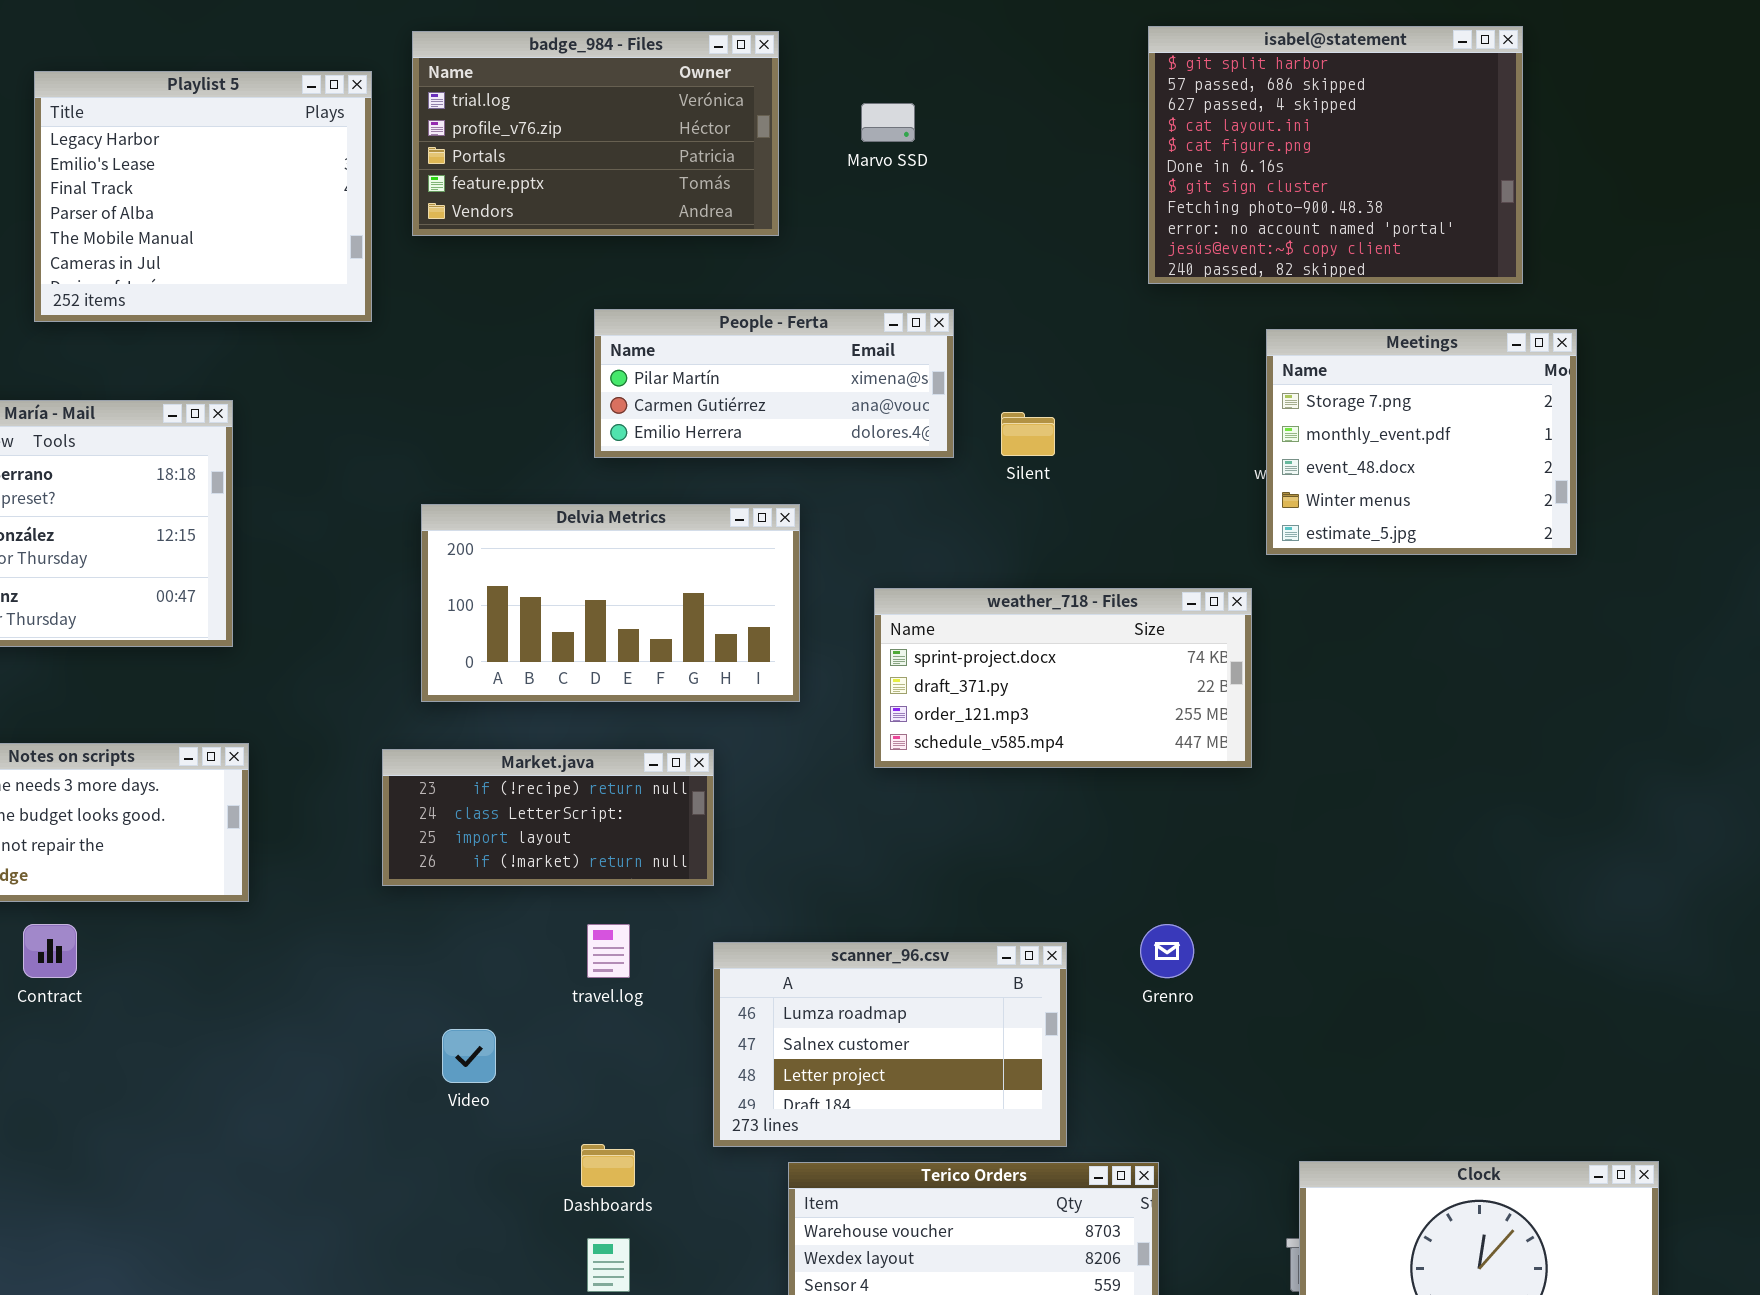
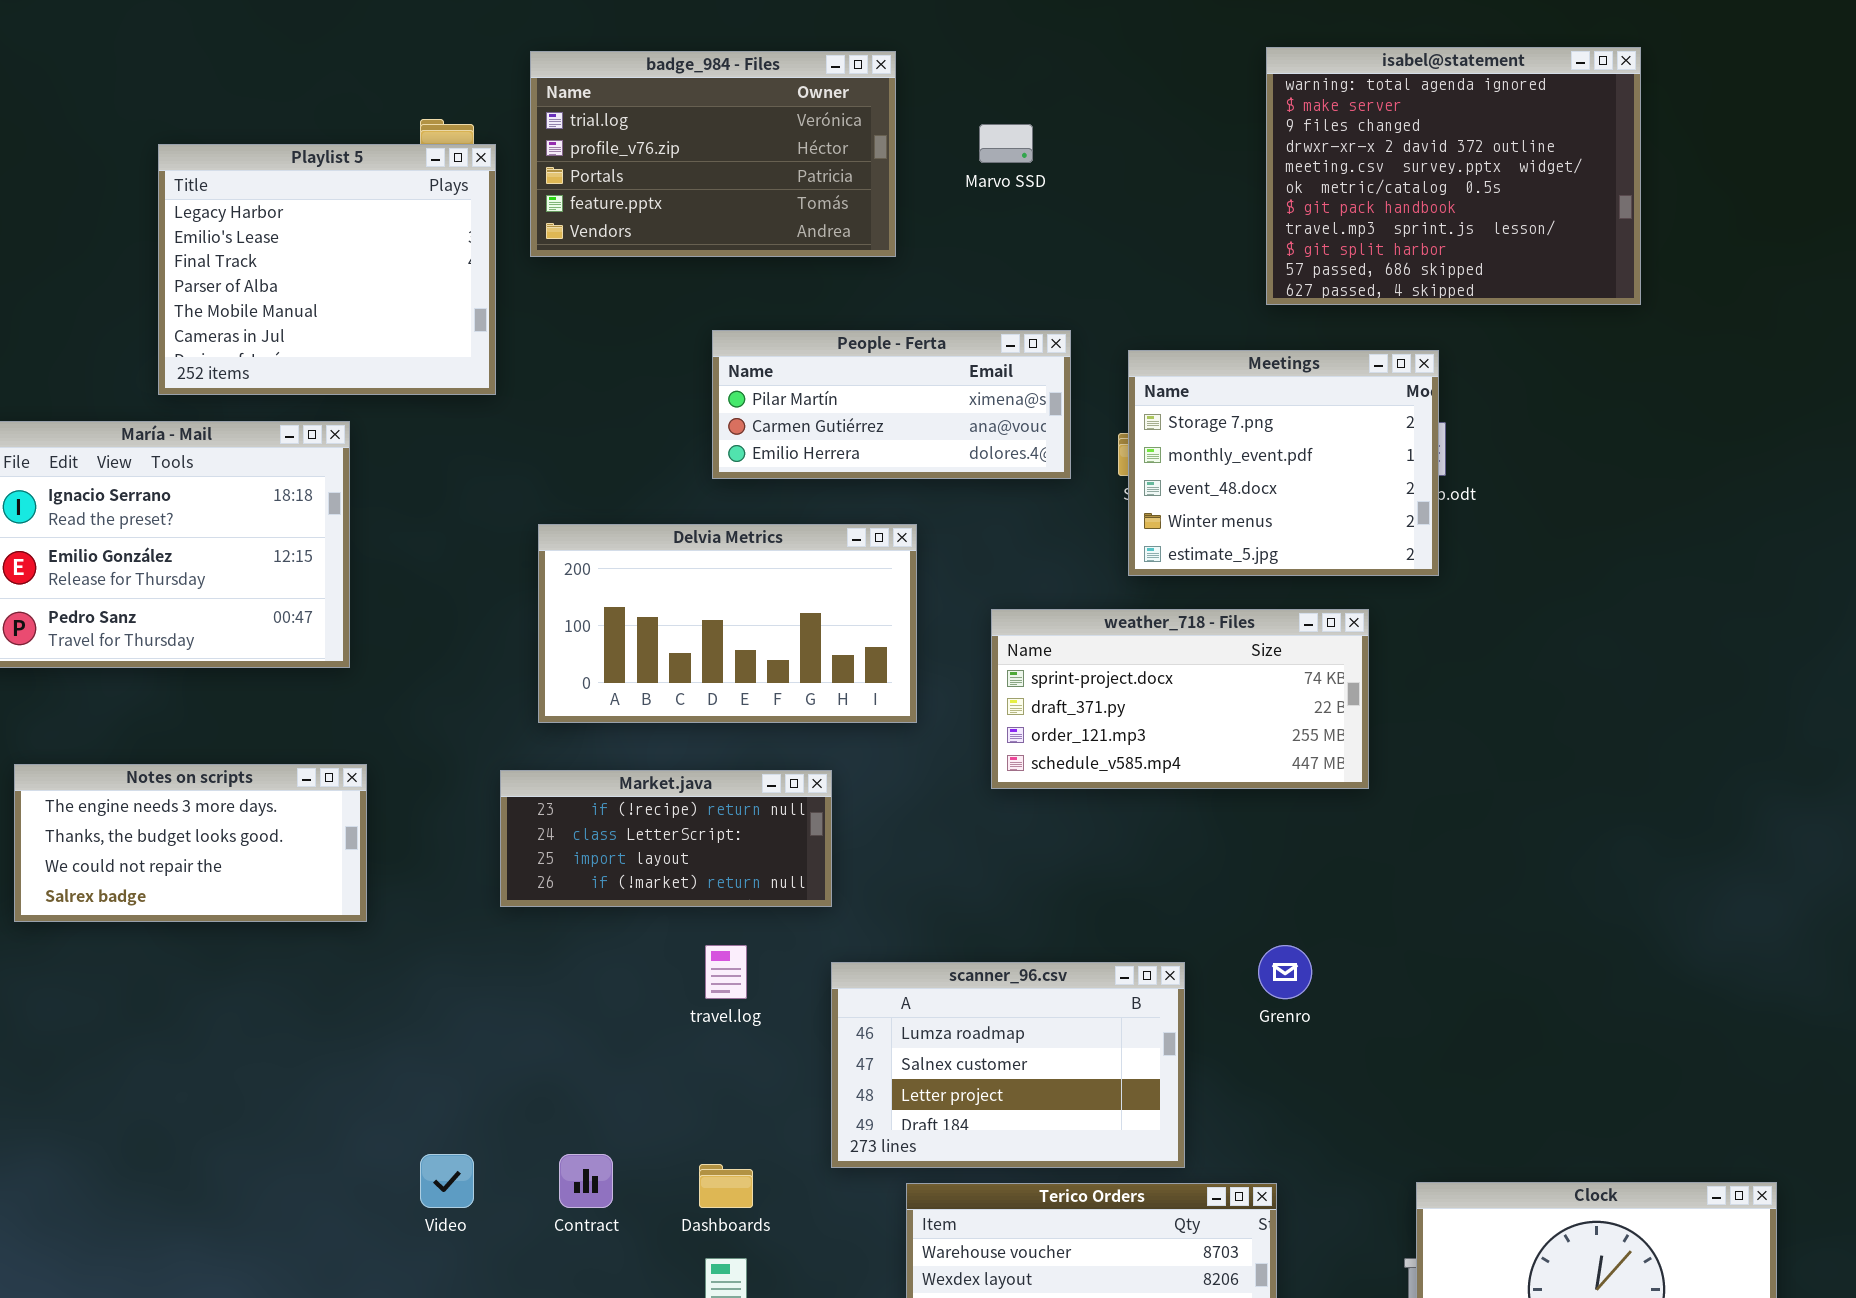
isabel@statement: [1148,26,1523,284] -> [1266,47,1641,305], scrolled up 8 rows
Playlist 5: [34,71,372,322] -> [158,144,496,395], moved
Meetings: [1266,329,1577,555] -> [1128,350,1439,576], moved
Contract: [23,924,77,978] -> [559,1154,613,1208], moved
Video: [442,1029,496,1083] -> [420,1154,474,1208], moved

